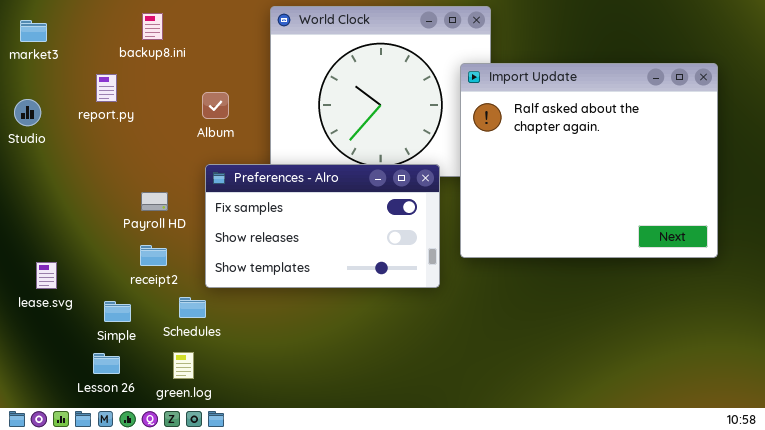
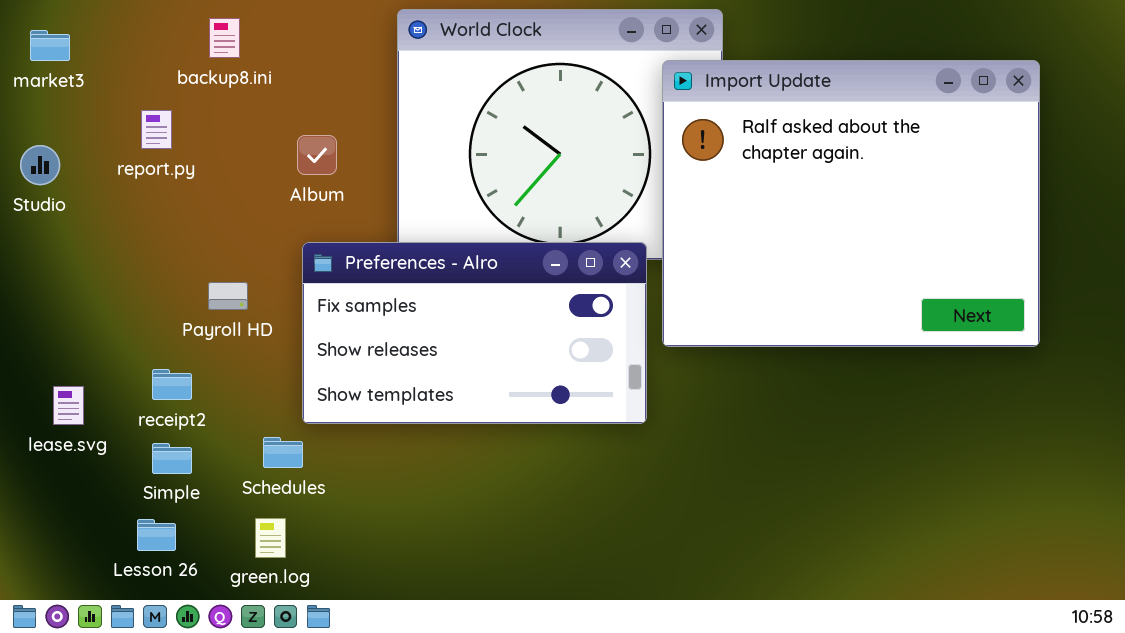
Import Update: [460,63,718,258] -> [662,60,1040,347], moved
receipt2: [140,245,167,266] -> [152,369,192,400], moved

